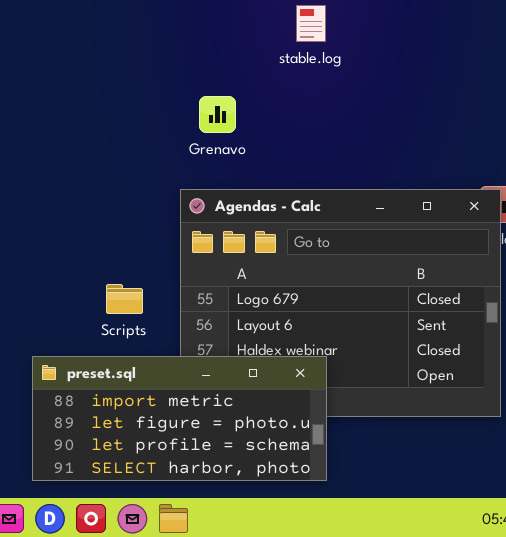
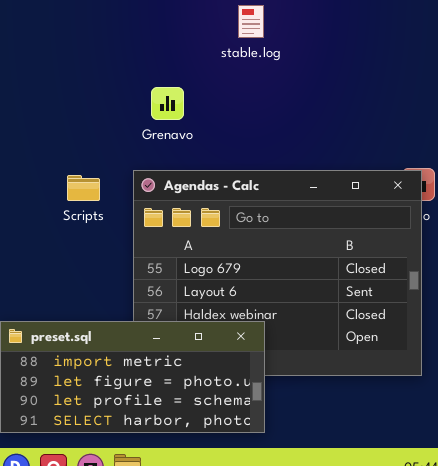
Scripts: [106,284,143,314] -> [67,175,100,201], moved

